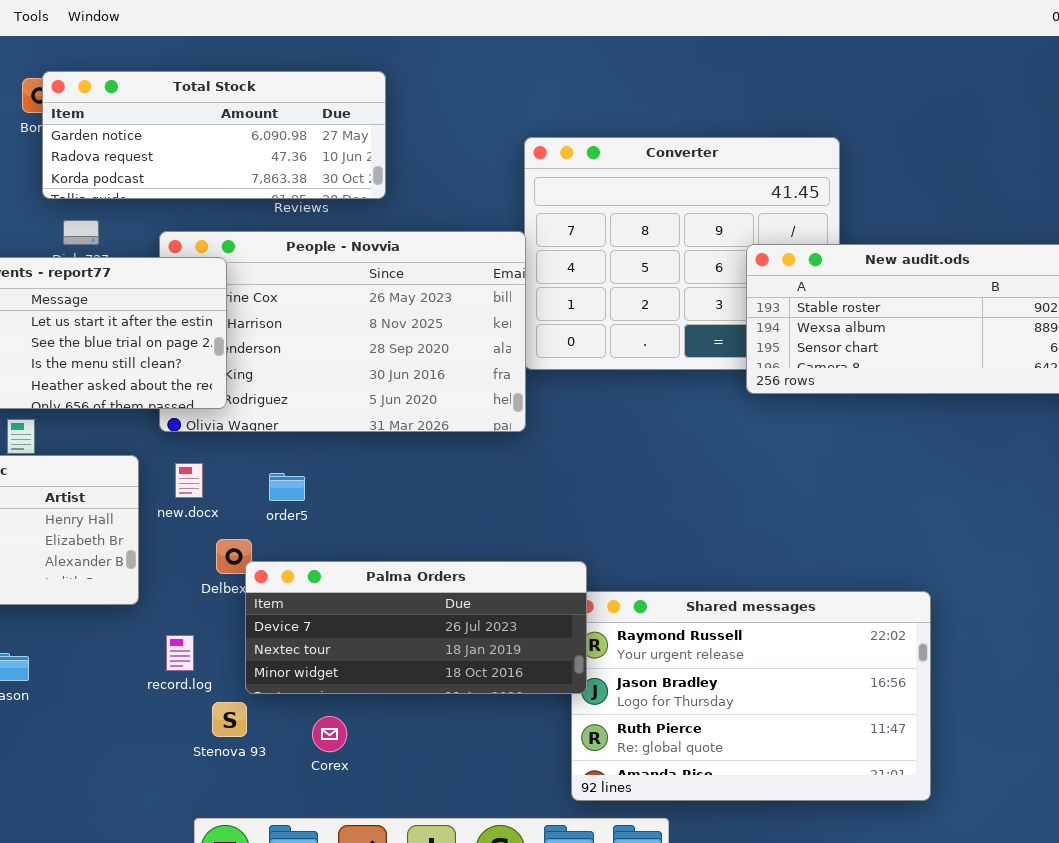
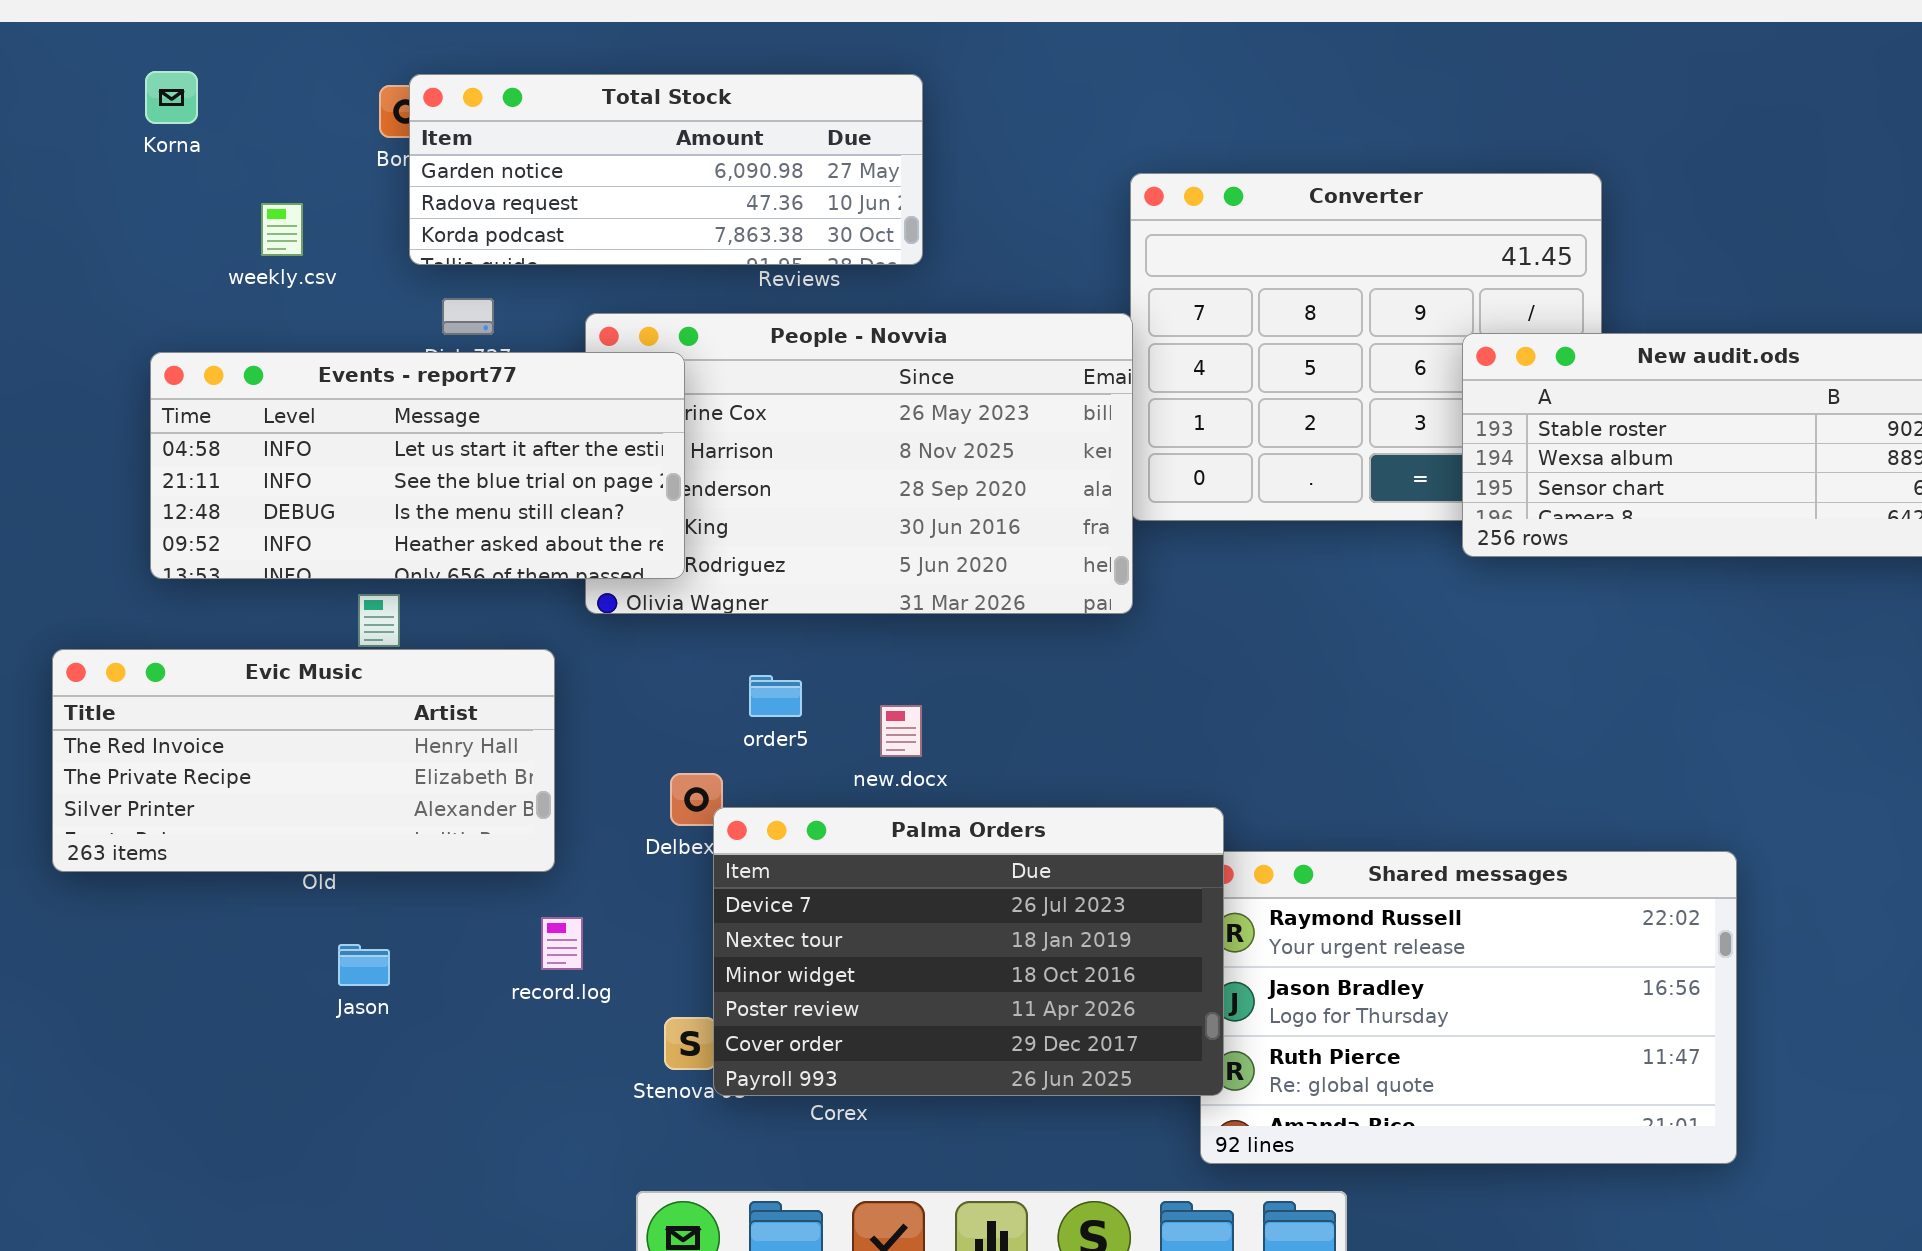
new.docx: [175,463,203,498] -> [880,705,922,757], moved
Palma Orders: [245,561,587,694] -> [713,807,1224,1096], resized
record.log: [166,635,194,671] -> [541,917,583,970], moved

